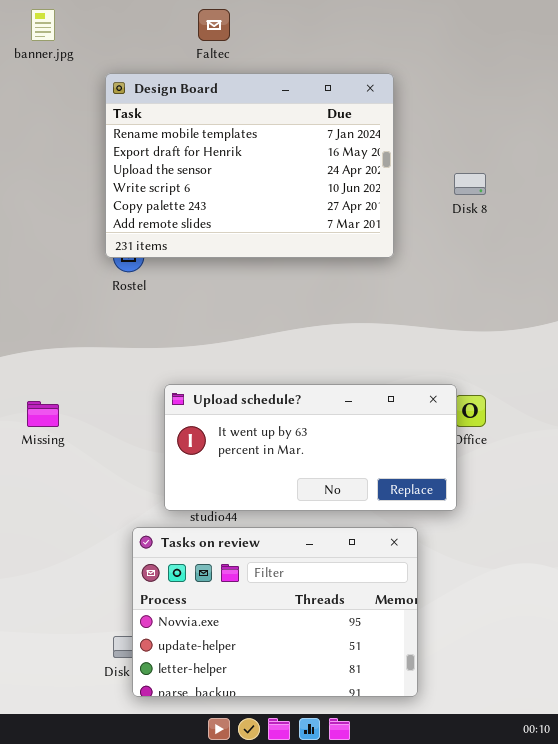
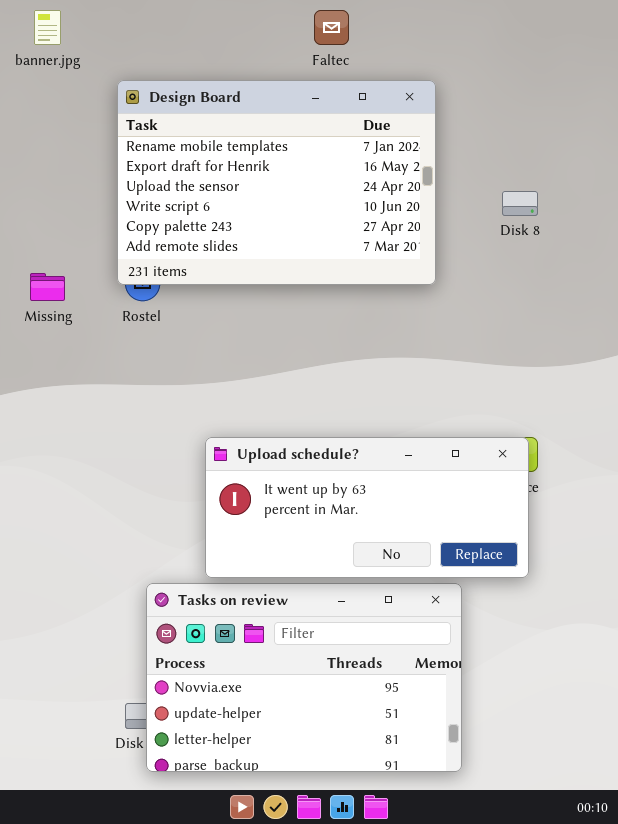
Faltec: [198,9,230,41] -> [314,10,349,45], moved
Upload schedule?: [164,384,457,511] -> [205,437,529,578], moved
Missing: [27,401,59,427] -> [30,273,65,301], moved

